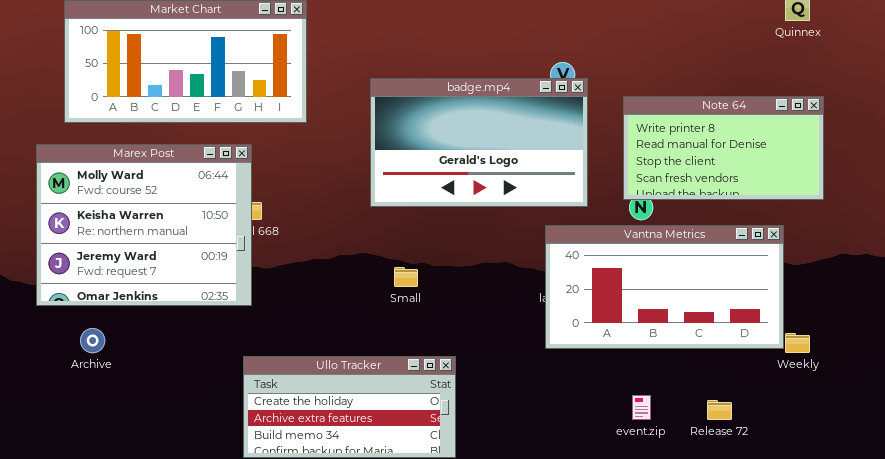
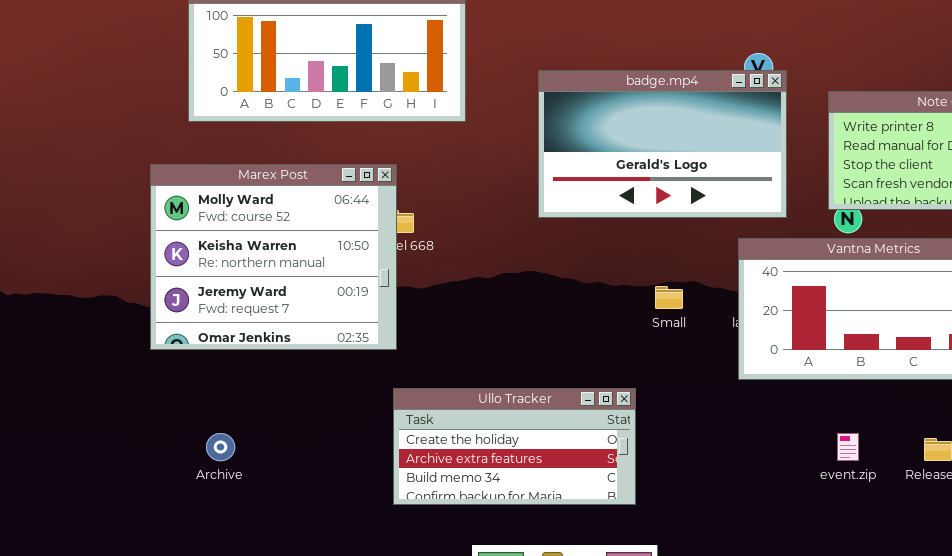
Marex Post: [36,144,252,306] -> [150,164,397,350], moved
Small: [394,267,418,287] -> [655,286,683,309], moved
Archive: [80,328,105,353] -> [206,433,235,461], moved

